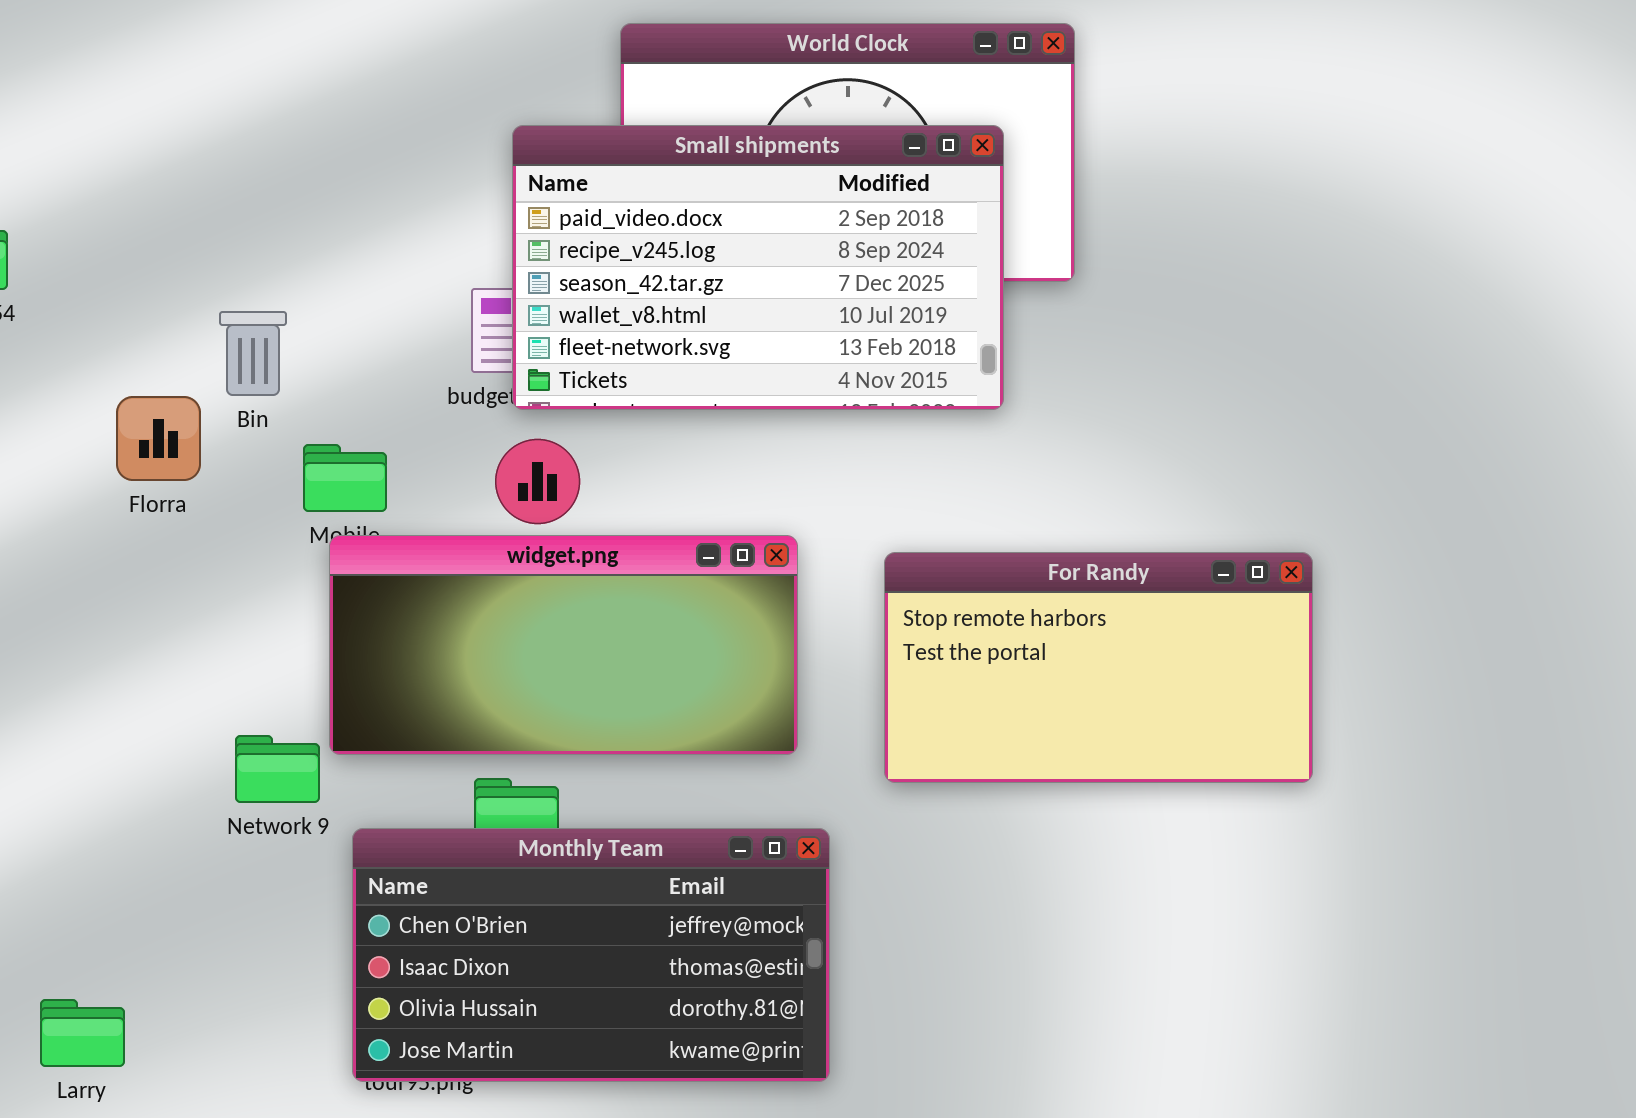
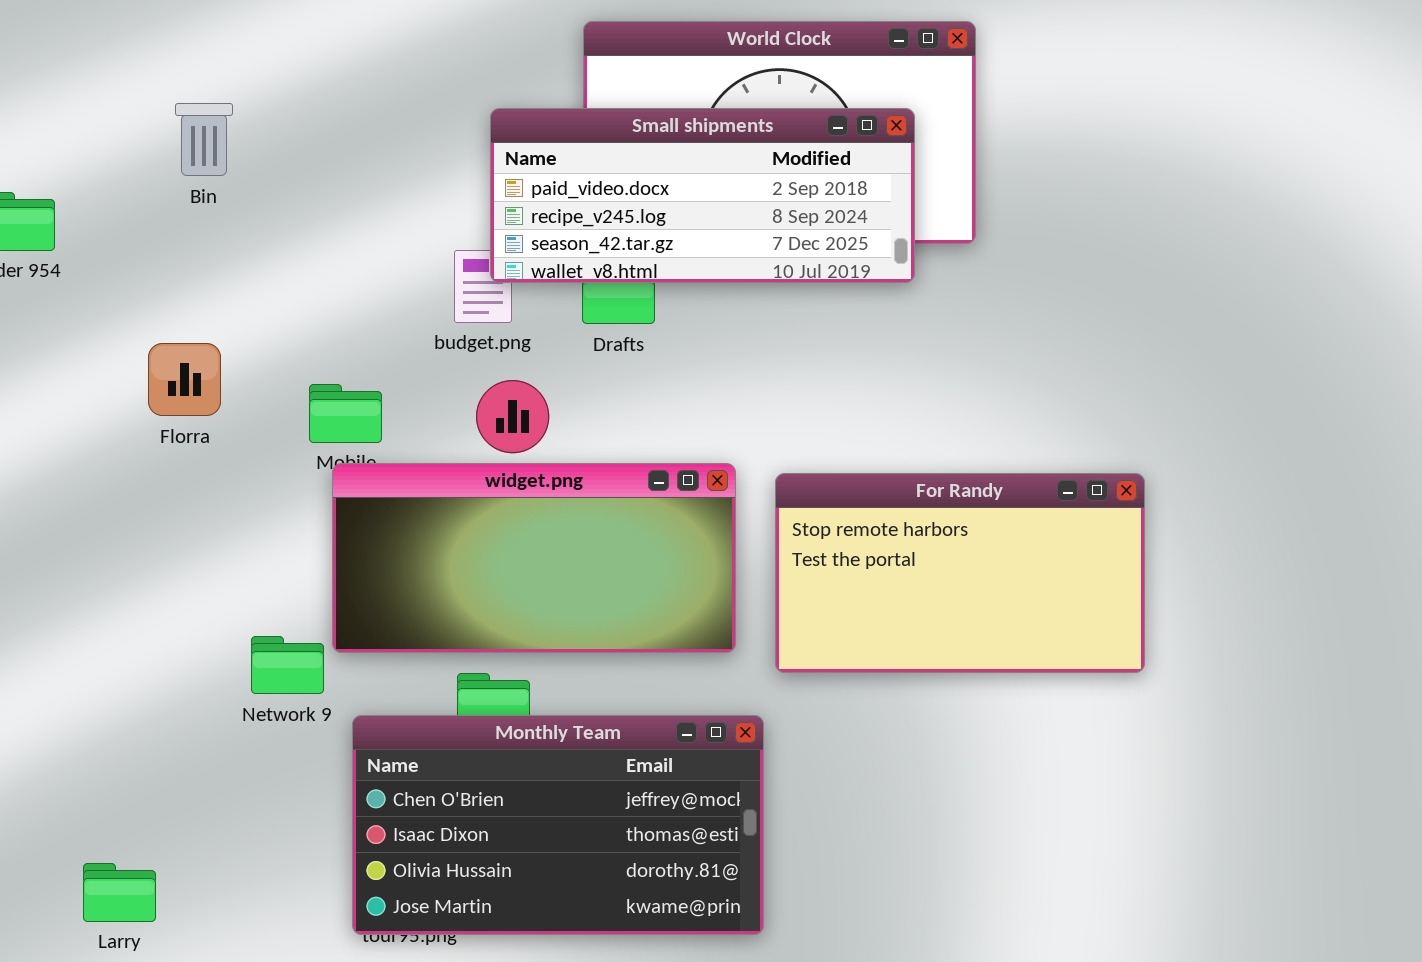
Small shipments: [512,125,1004,410] -> [490,108,915,283], resized
Bin: [219,311,287,396] -> [175,103,233,176], moved
For Randy: [884,552,1313,783] -> [775,473,1145,673], moved

